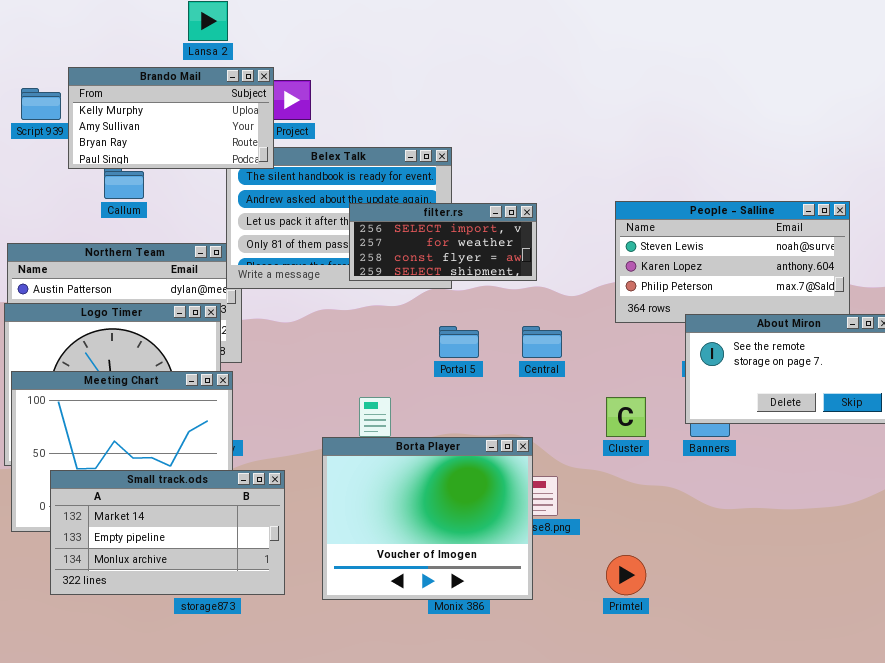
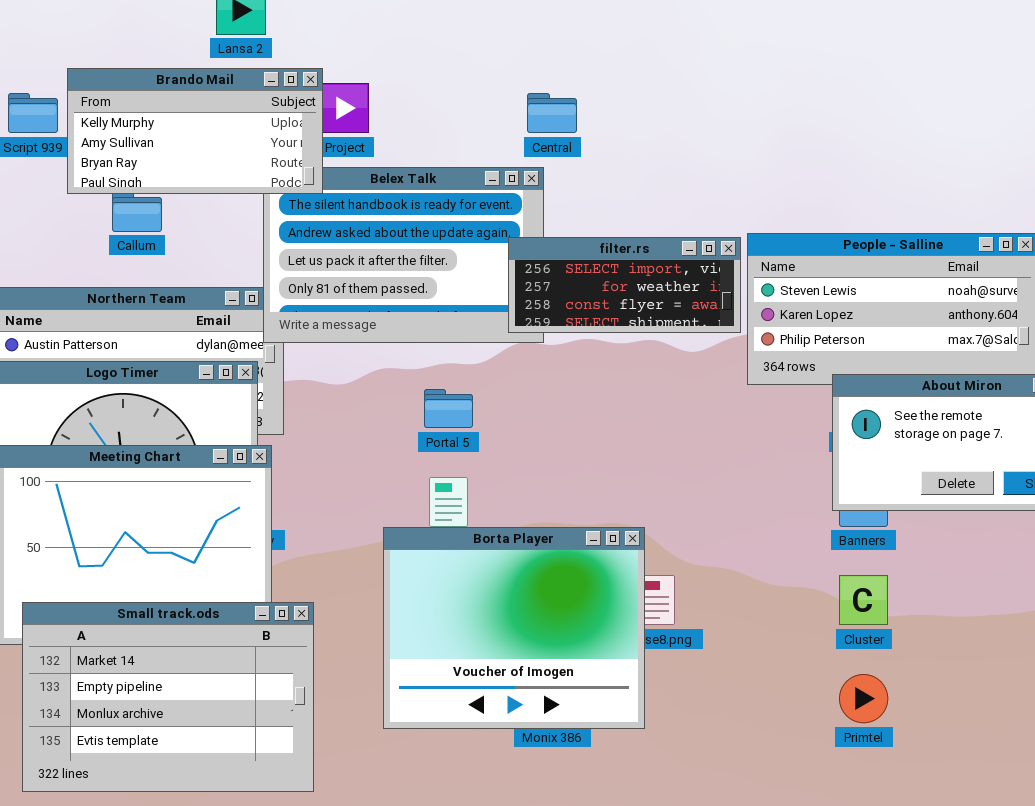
filter.rs: [349,203,537,281] -> [508,237,741,333], moved
Portal 5: [439,326,479,358] -> [424,389,473,428], moved
Central: [522,326,562,358] -> [527,93,577,133], moved
Cluster: [606,397,646,437] -> [839,575,888,625], moved
Small track.ods: [50,470,285,595] -> [22,602,314,792], moved, resized
Primtel: [606,555,646,595] -> [839,674,888,723], moved

